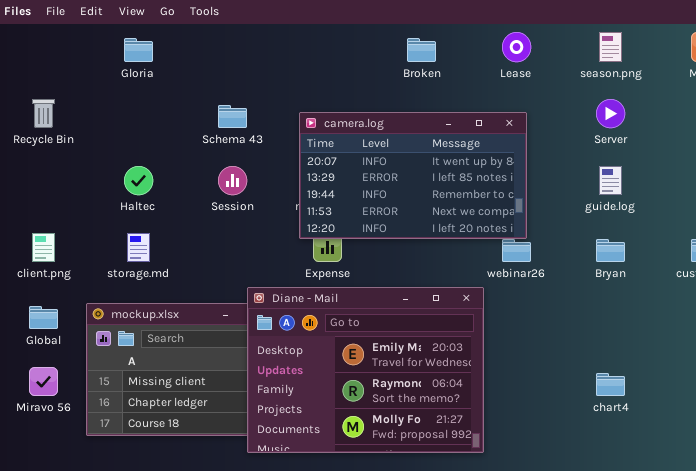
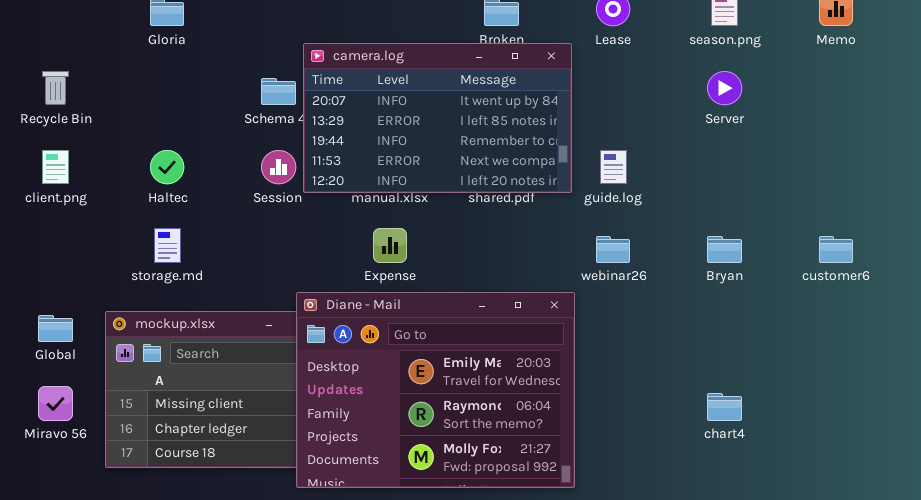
camera.log: [299,112,527,239] -> [303,43,572,193], moved
guide.log: [599,166,622,195] -> [600,150,627,184], moved
client.png: [32,233,55,262] -> [42,150,69,184], moved

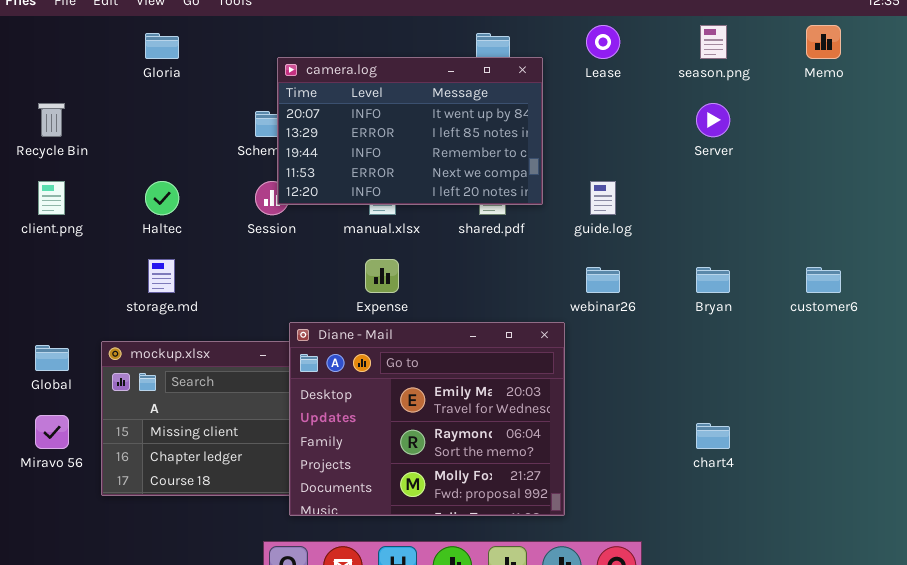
camera.log: [303,43,572,193] -> [277,57,543,205], moved

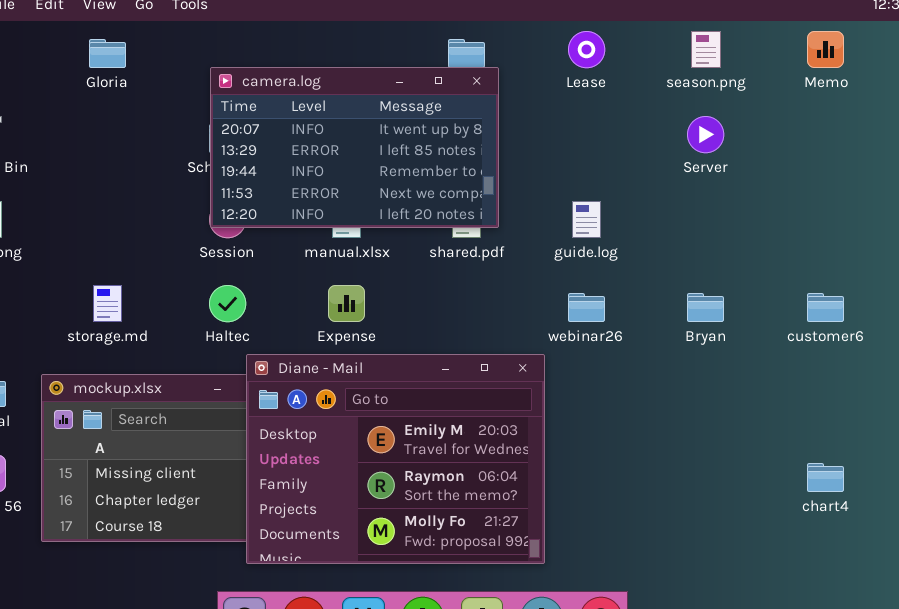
camera.log: [277,57,543,205] -> [210,67,499,228], moved
Haltec: [145,181,179,215] -> [209,285,246,322], moved
chart4: [696,423,730,449] -> [807,463,844,492], moved

